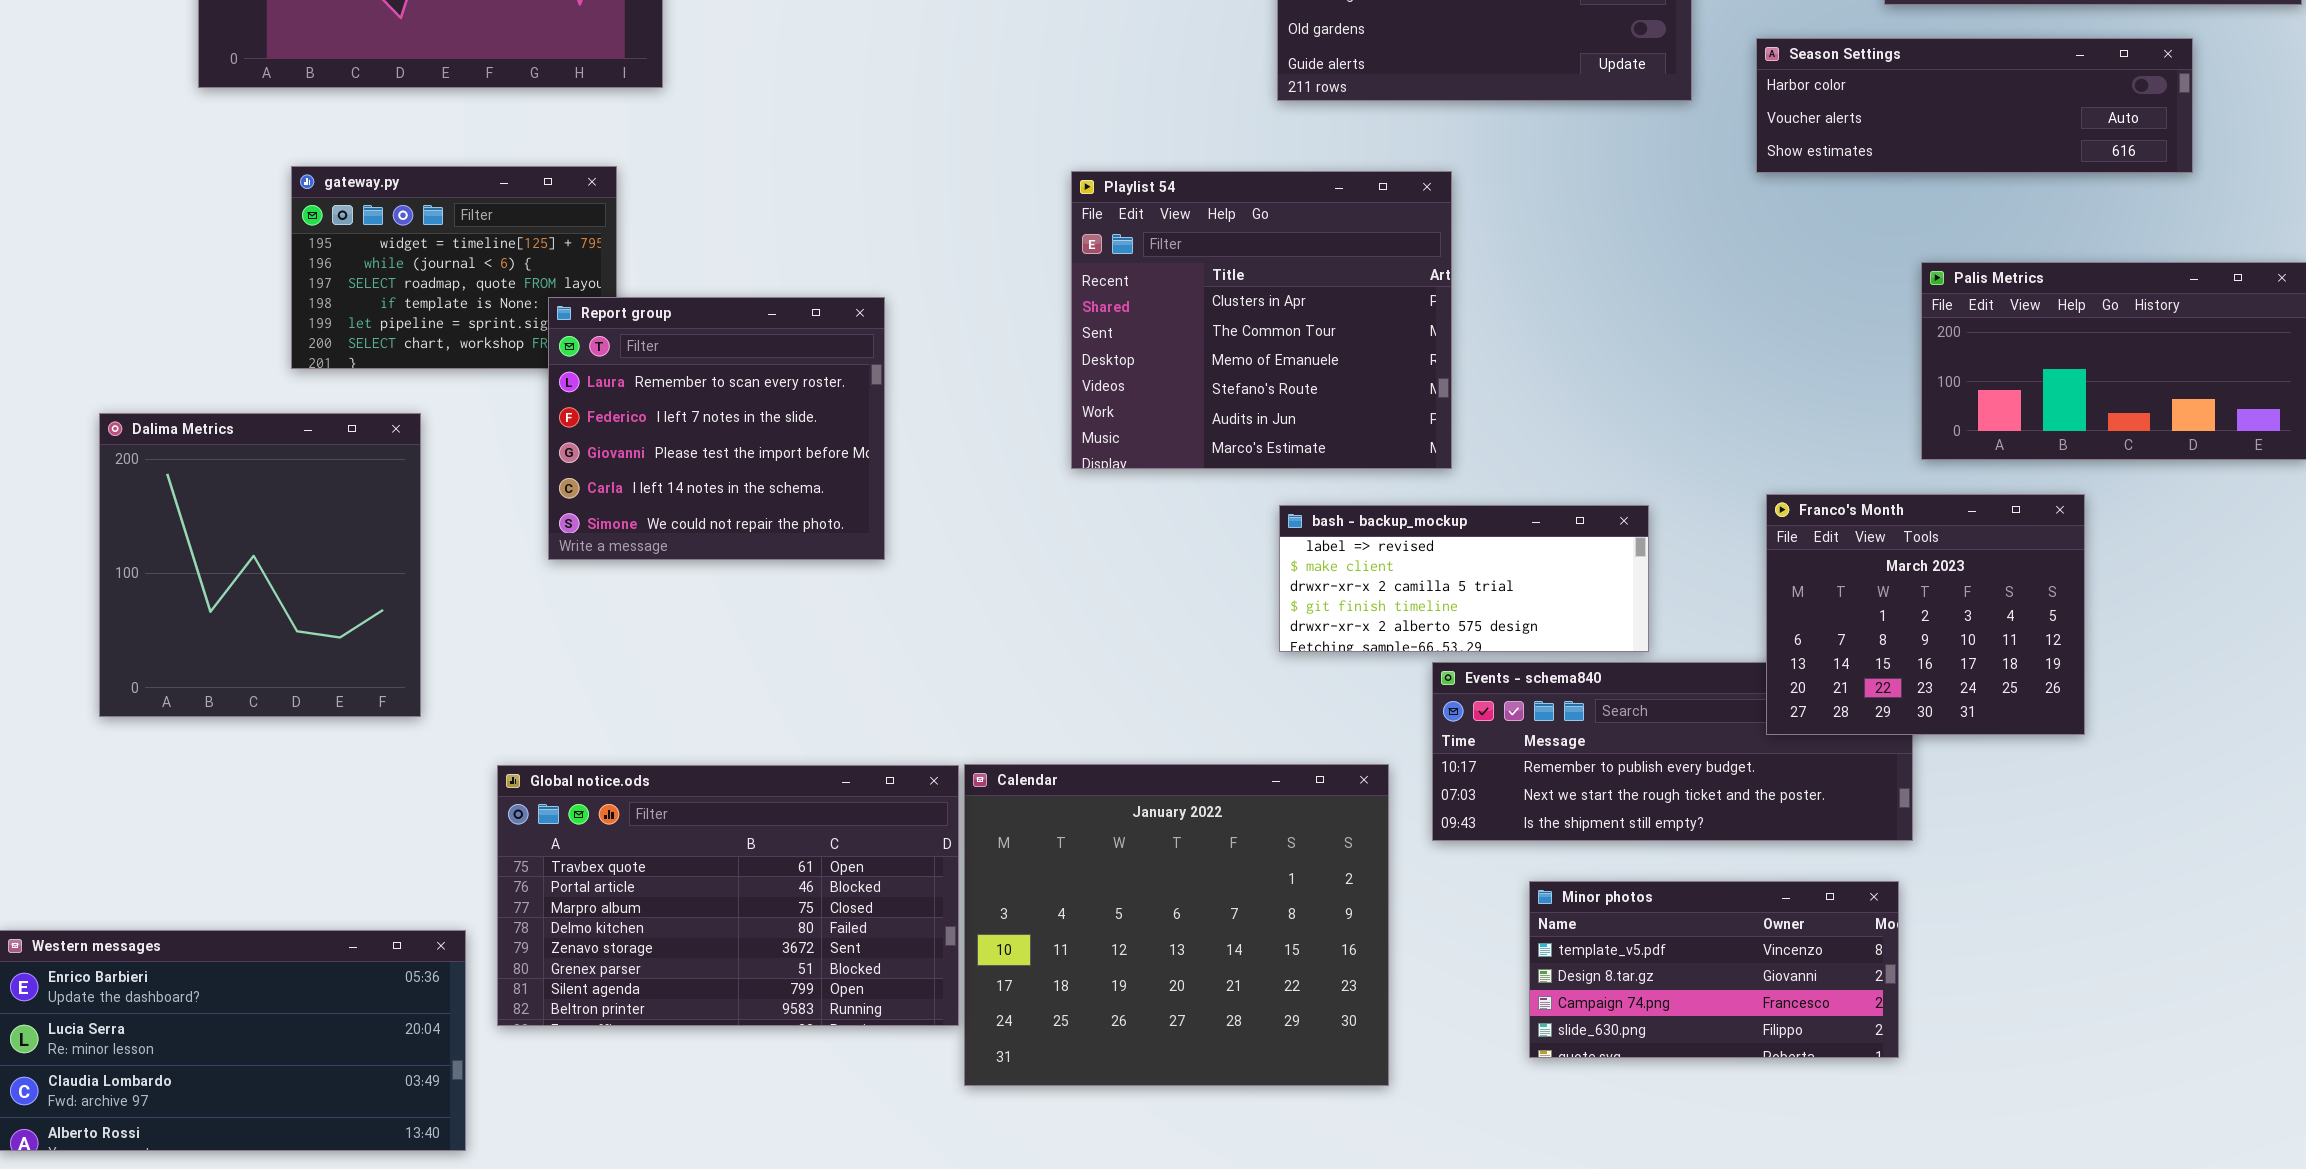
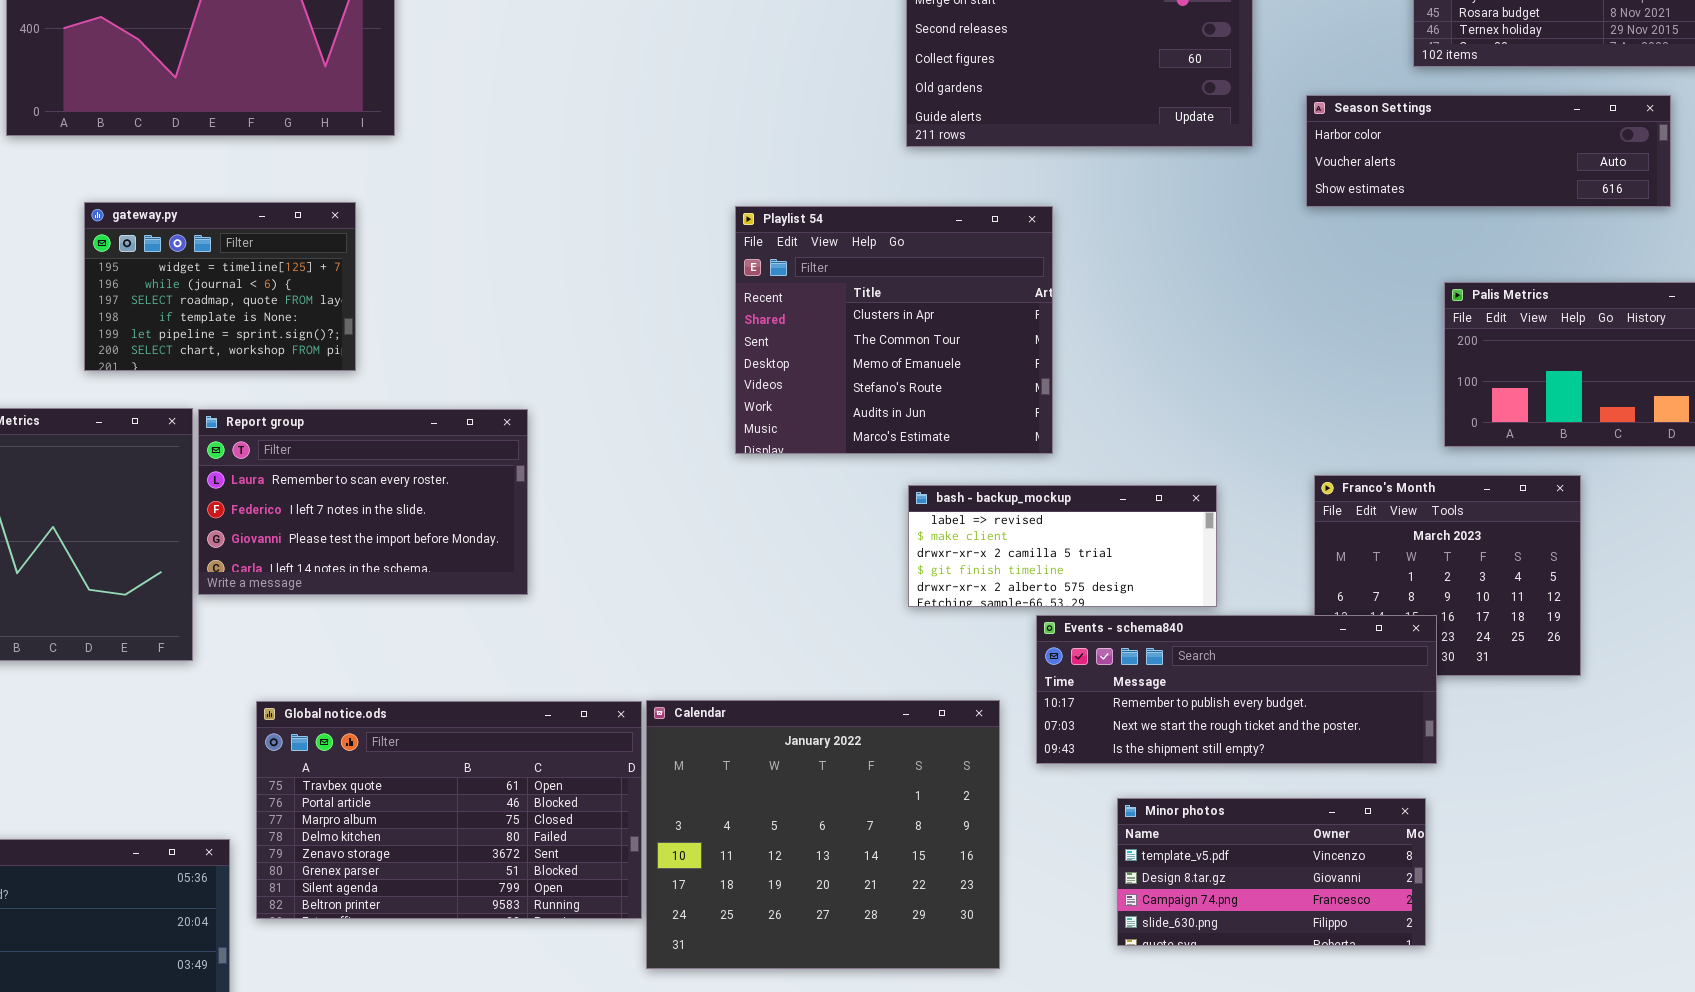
Report group: [548,297,885,560] -> [198,409,528,595], moved, resized
Events - schema840: [1432,662,1913,841] -> [1036,615,1437,764], raised

